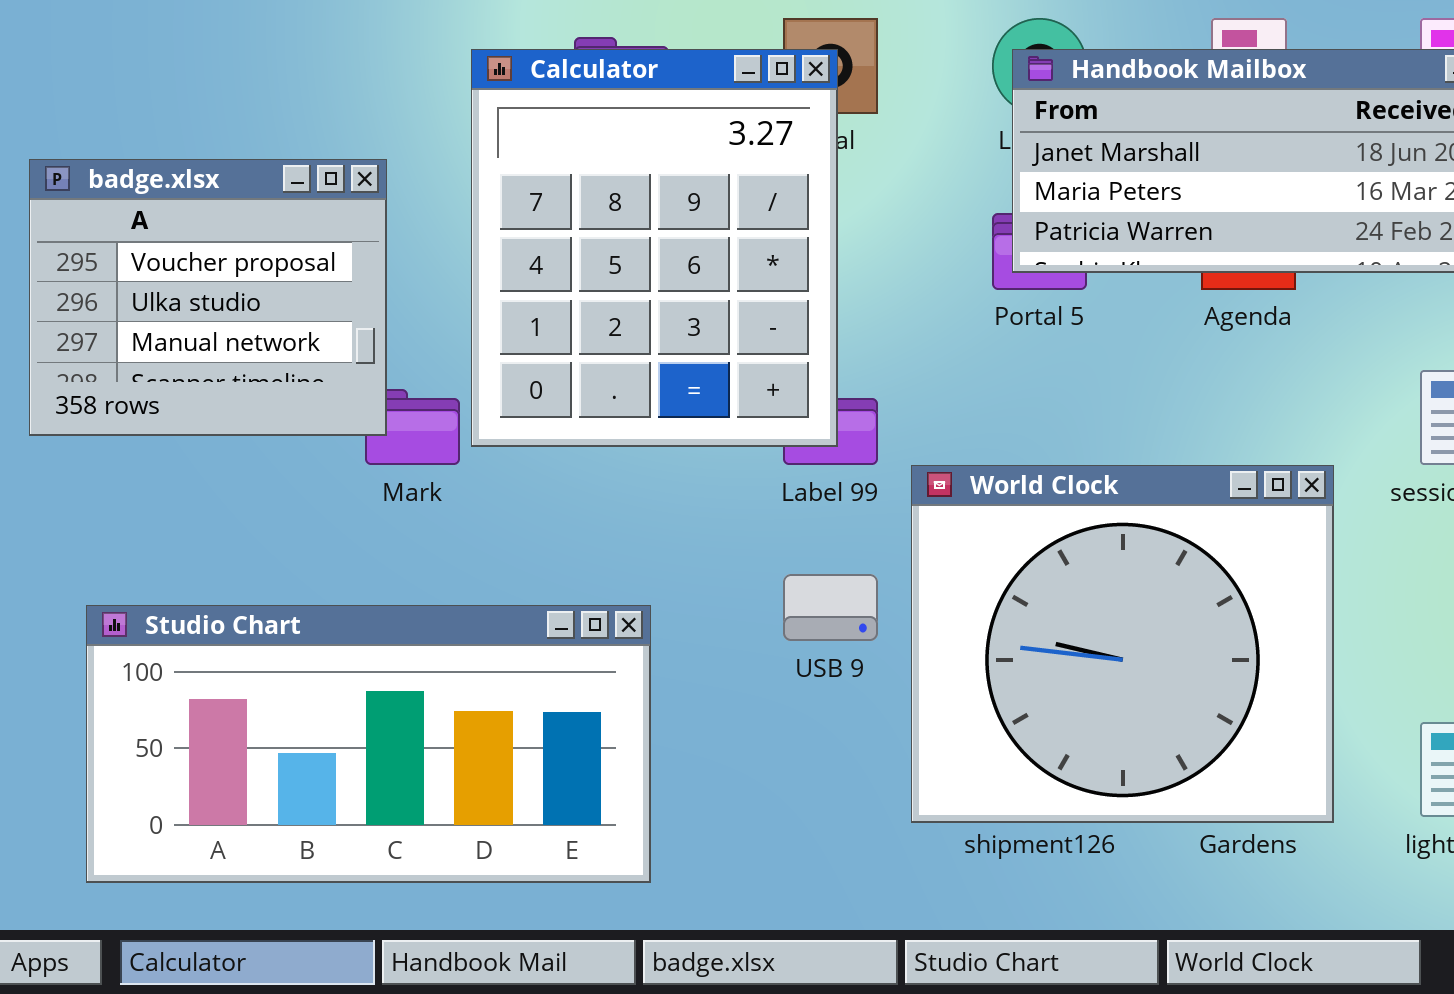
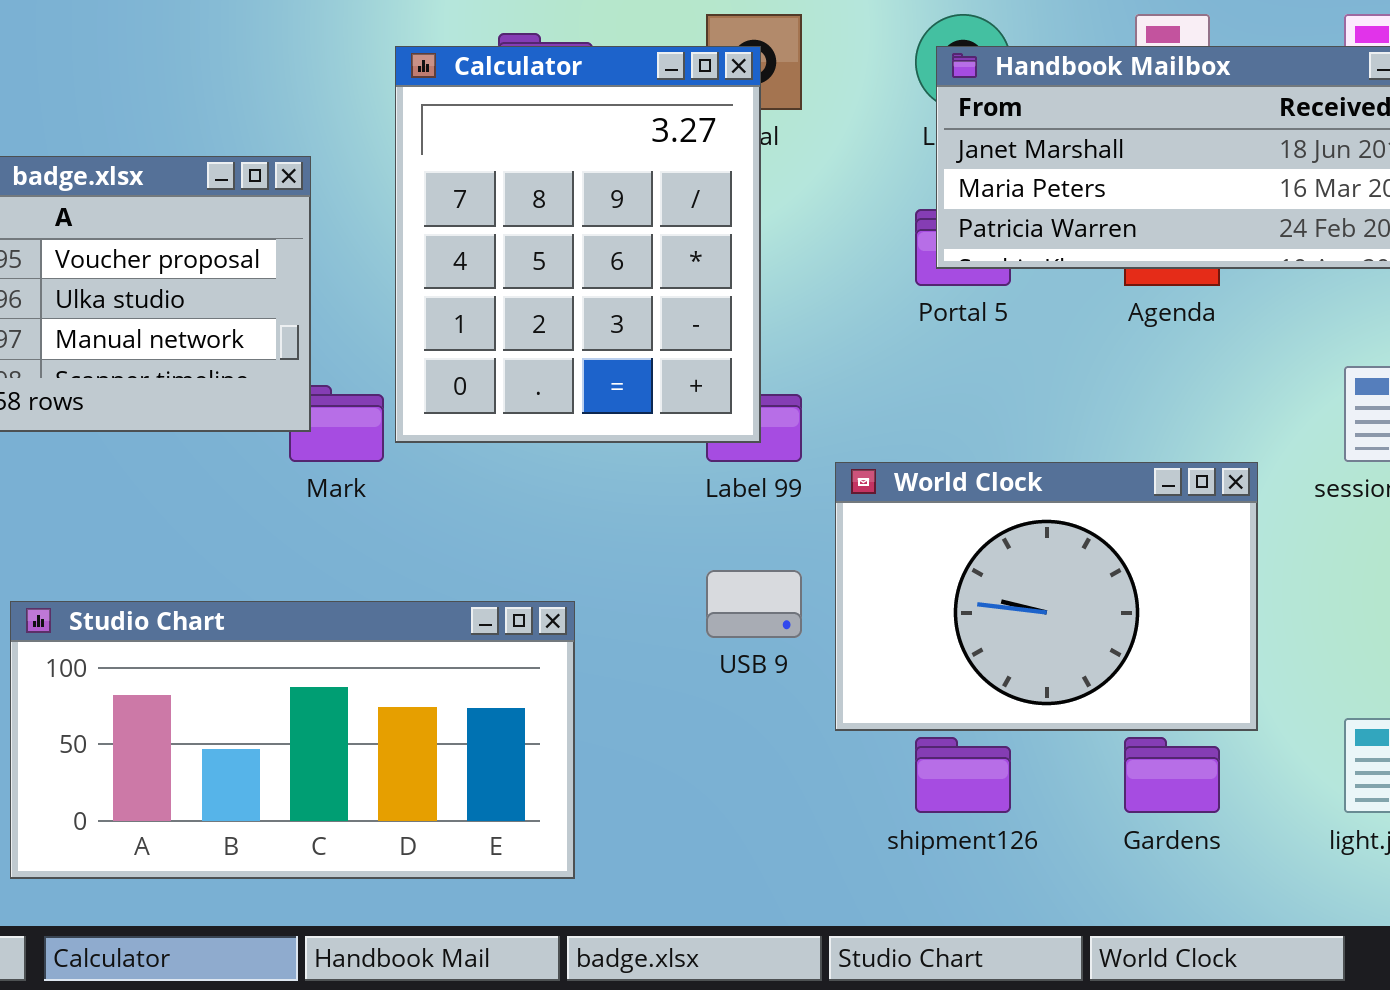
World Clock: [911,465,1334,823] -> [835,462,1258,731], resized

